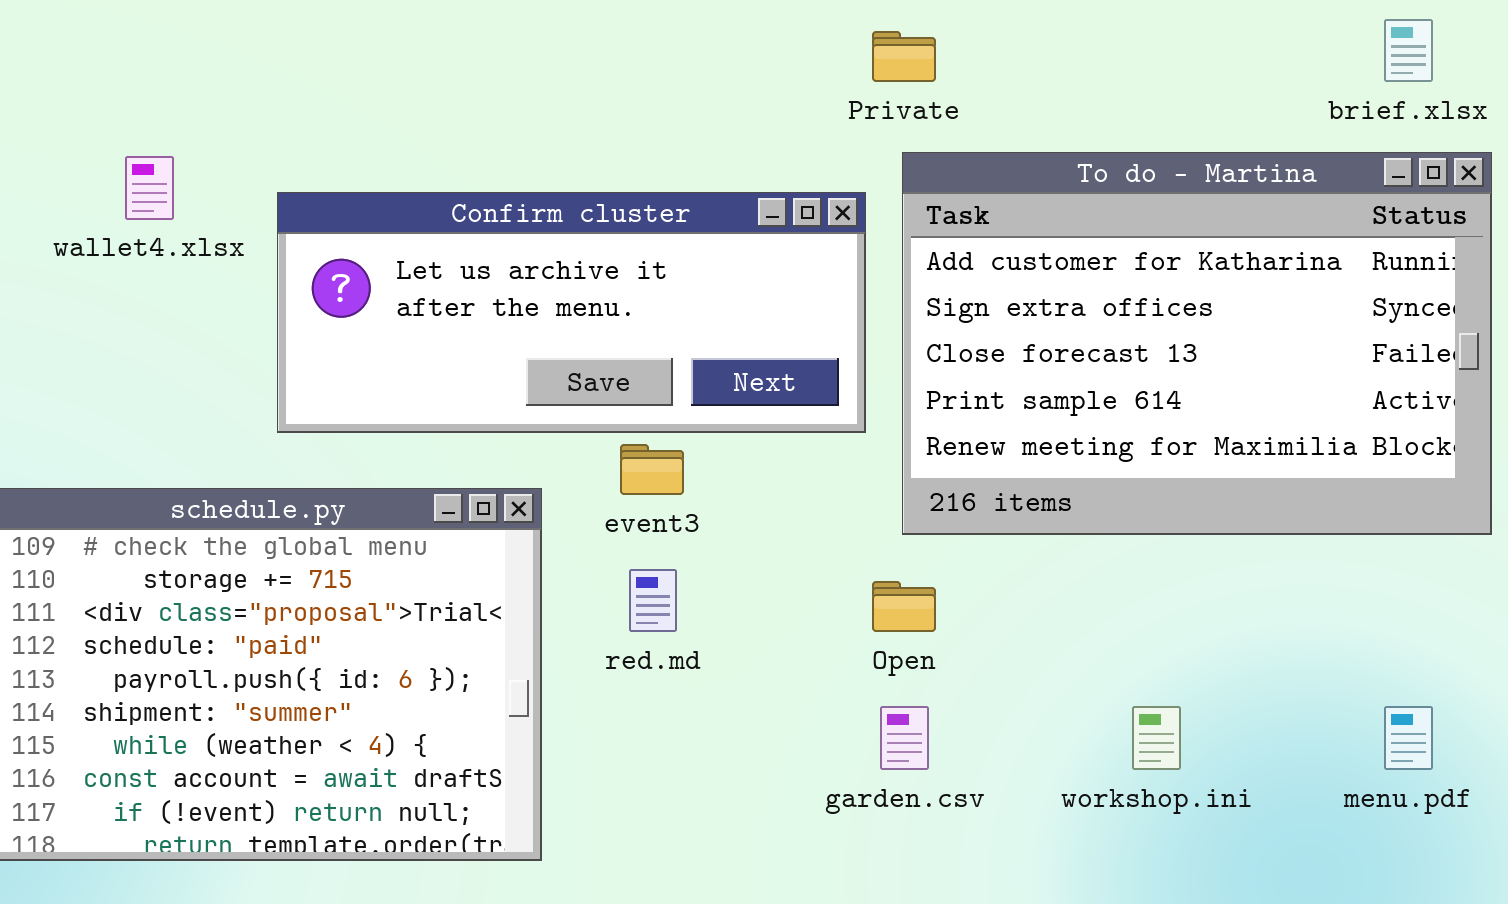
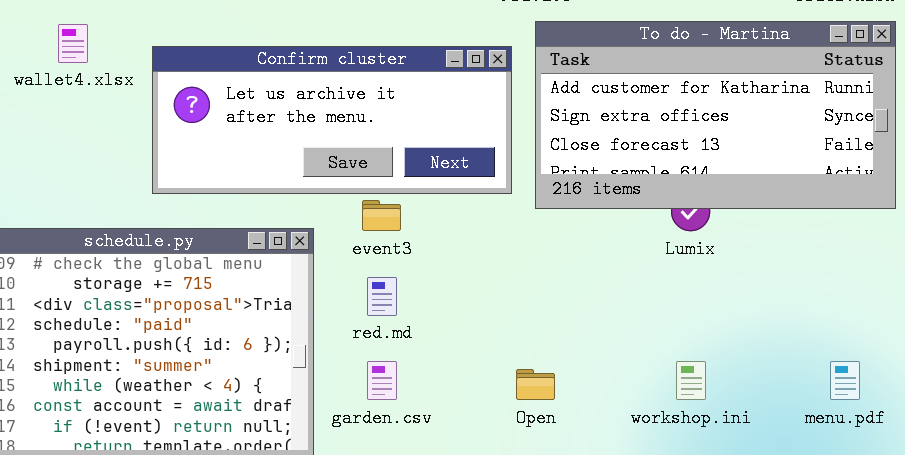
To do - Martina: [902,152,1492,535] -> [535,21,896,209], resized
Open: [872,581,936,632] -> [516,369,555,400], moved
garden.csv: [880,706,929,770] -> [367,361,397,400], moved

